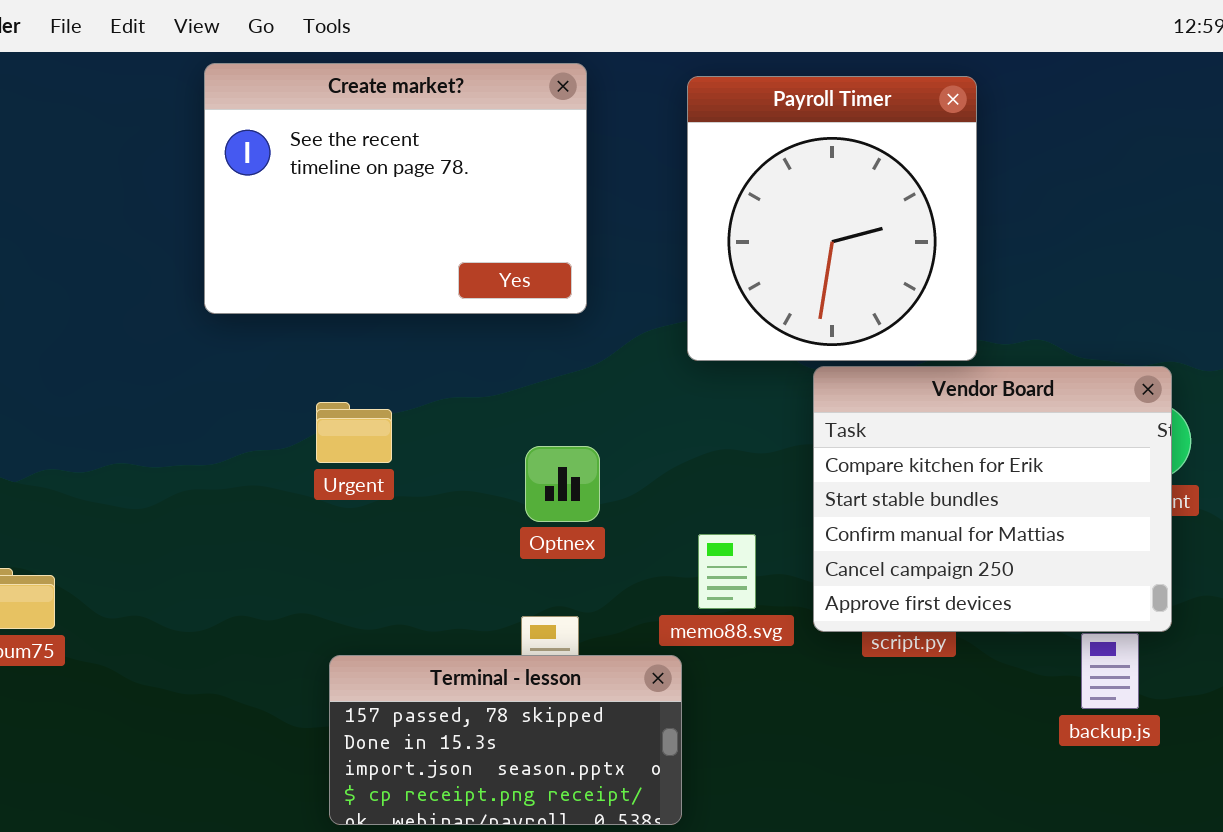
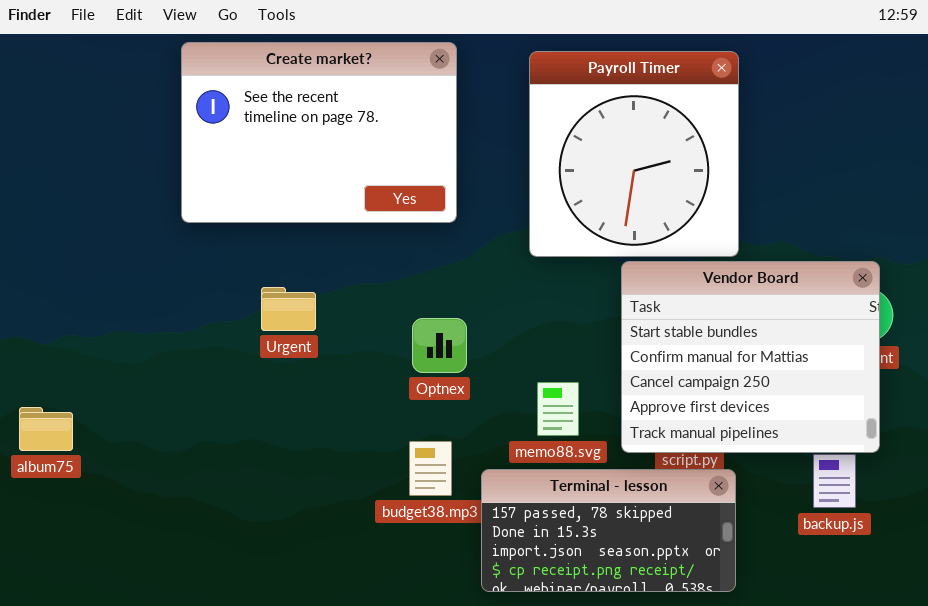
Vendor Board: [813,366,1172,632] -> [621,261,880,453], scrolled down 1 row
Terminal - lesson: [329,655,682,825] -> [481,469,736,592], moved

